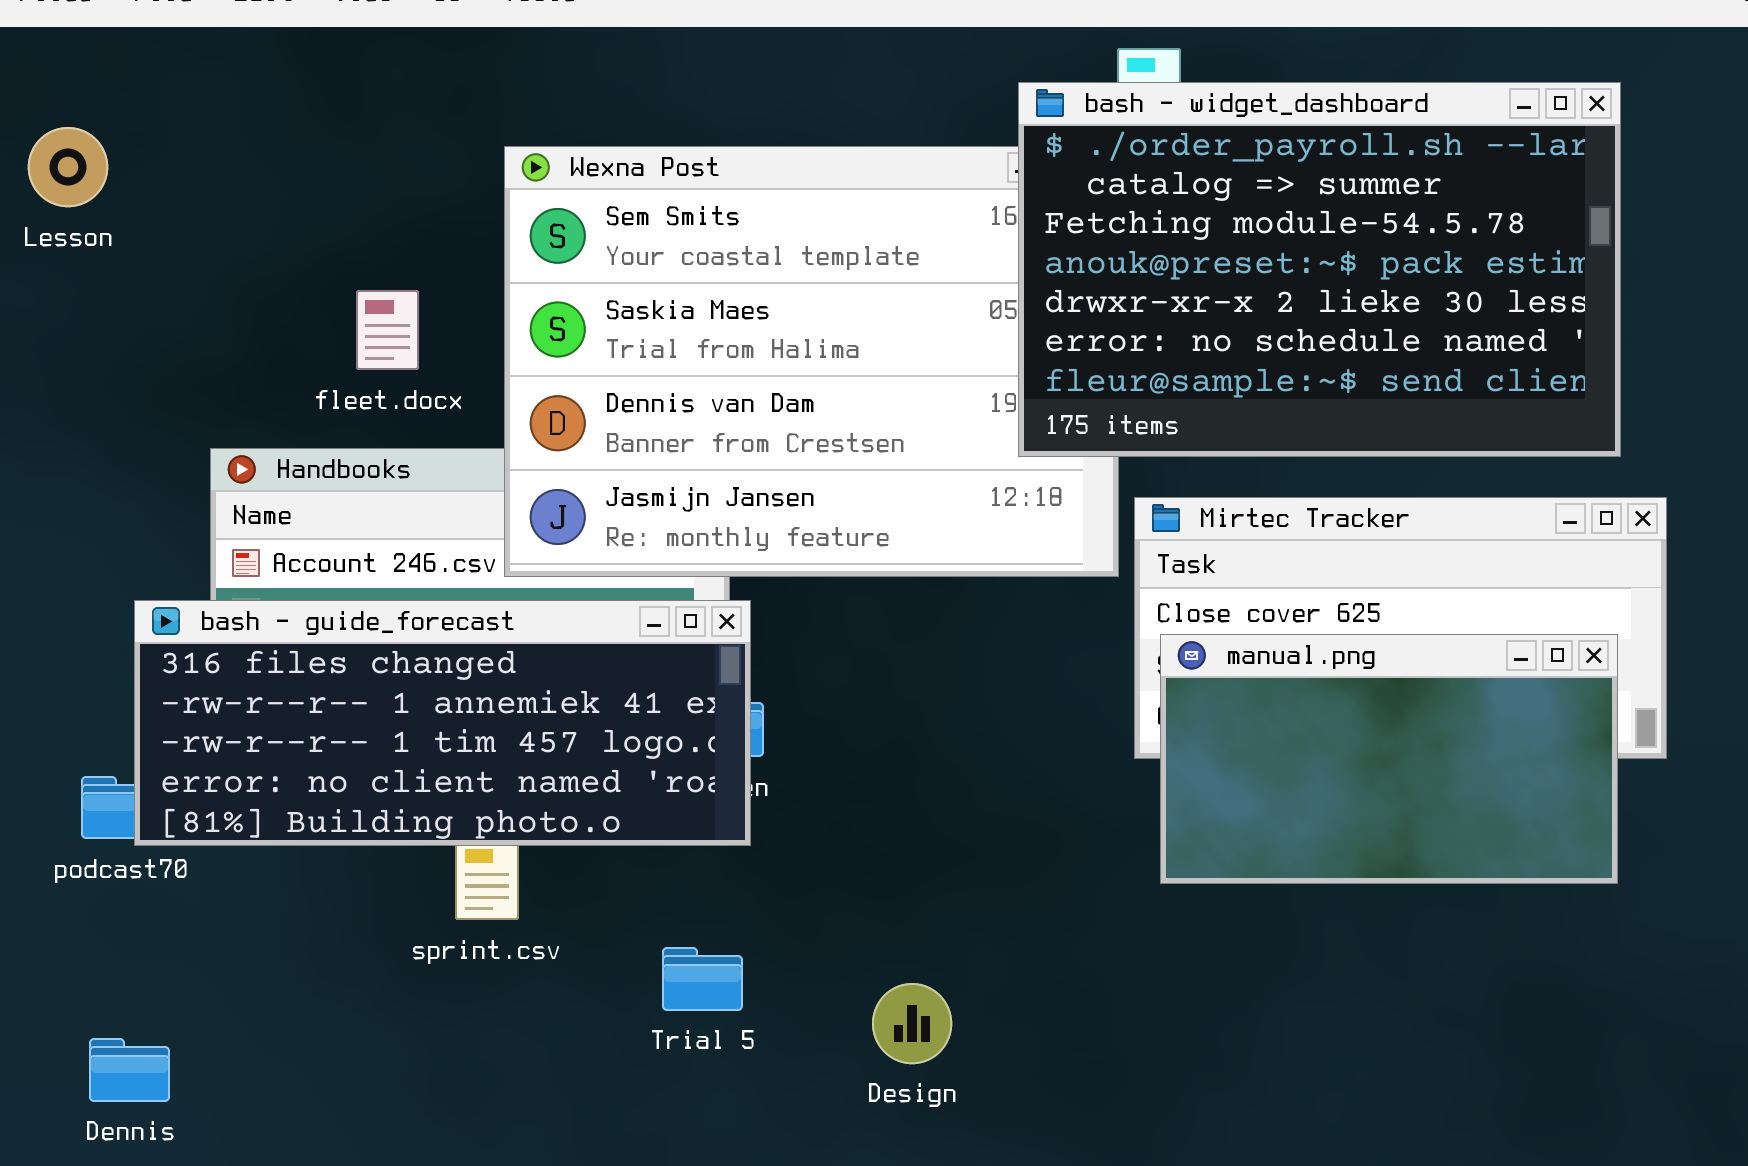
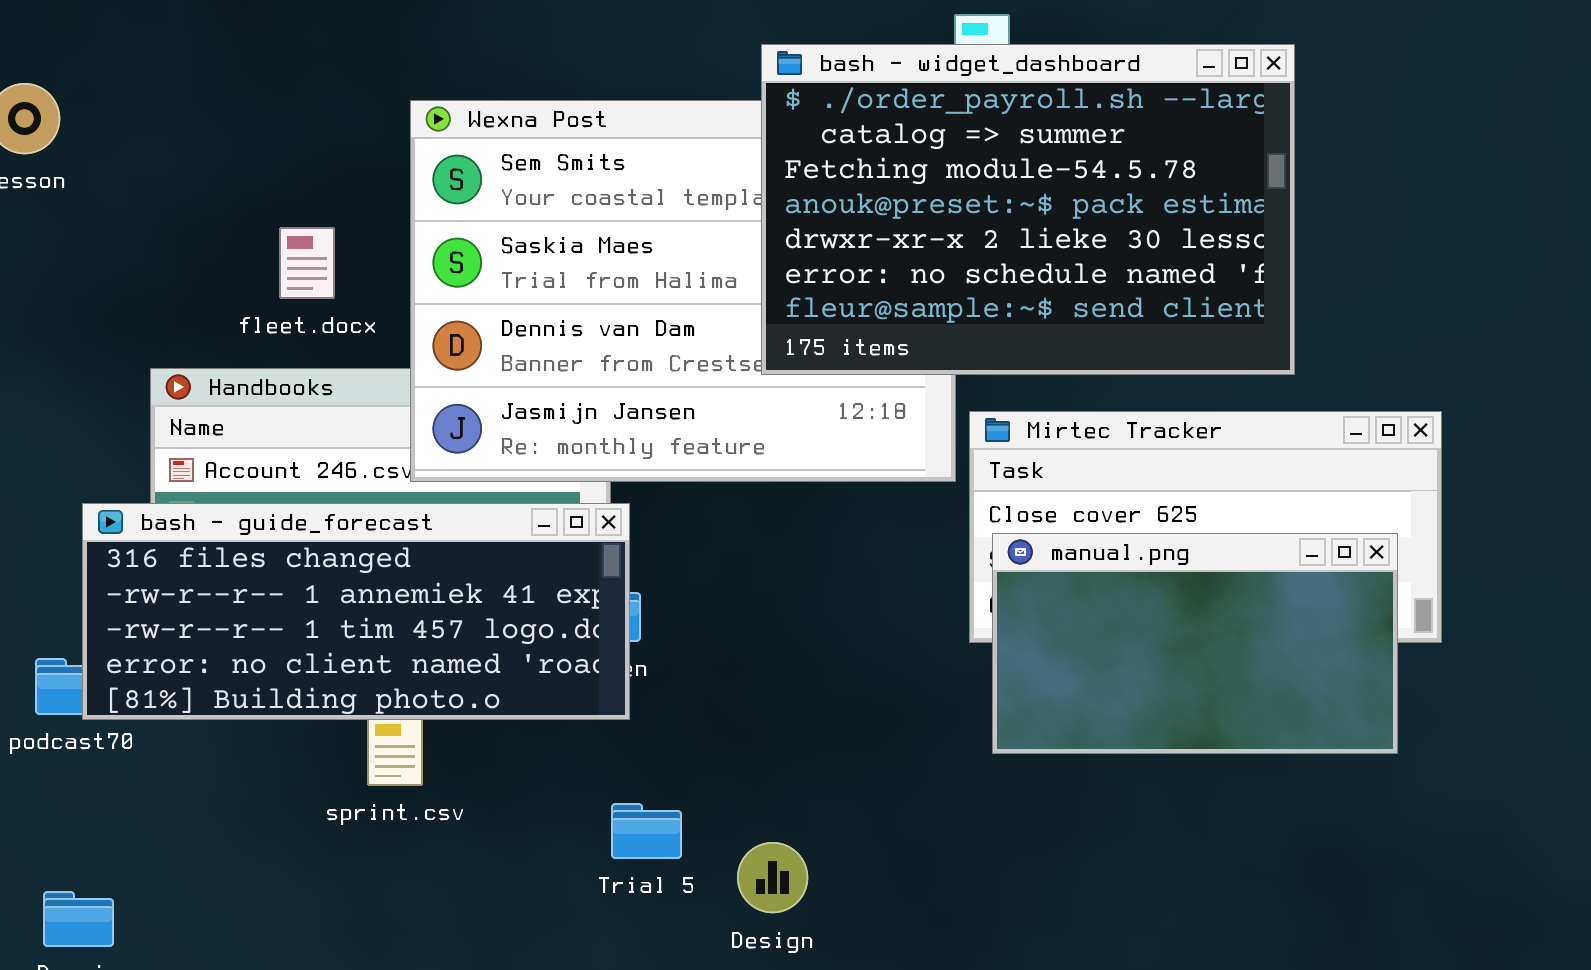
bash - widget_dashboard: [1018,82,1621,457] -> [761,44,1295,375], moved
Trial 5: [662,947,743,1011] -> [611,803,682,859], moved

